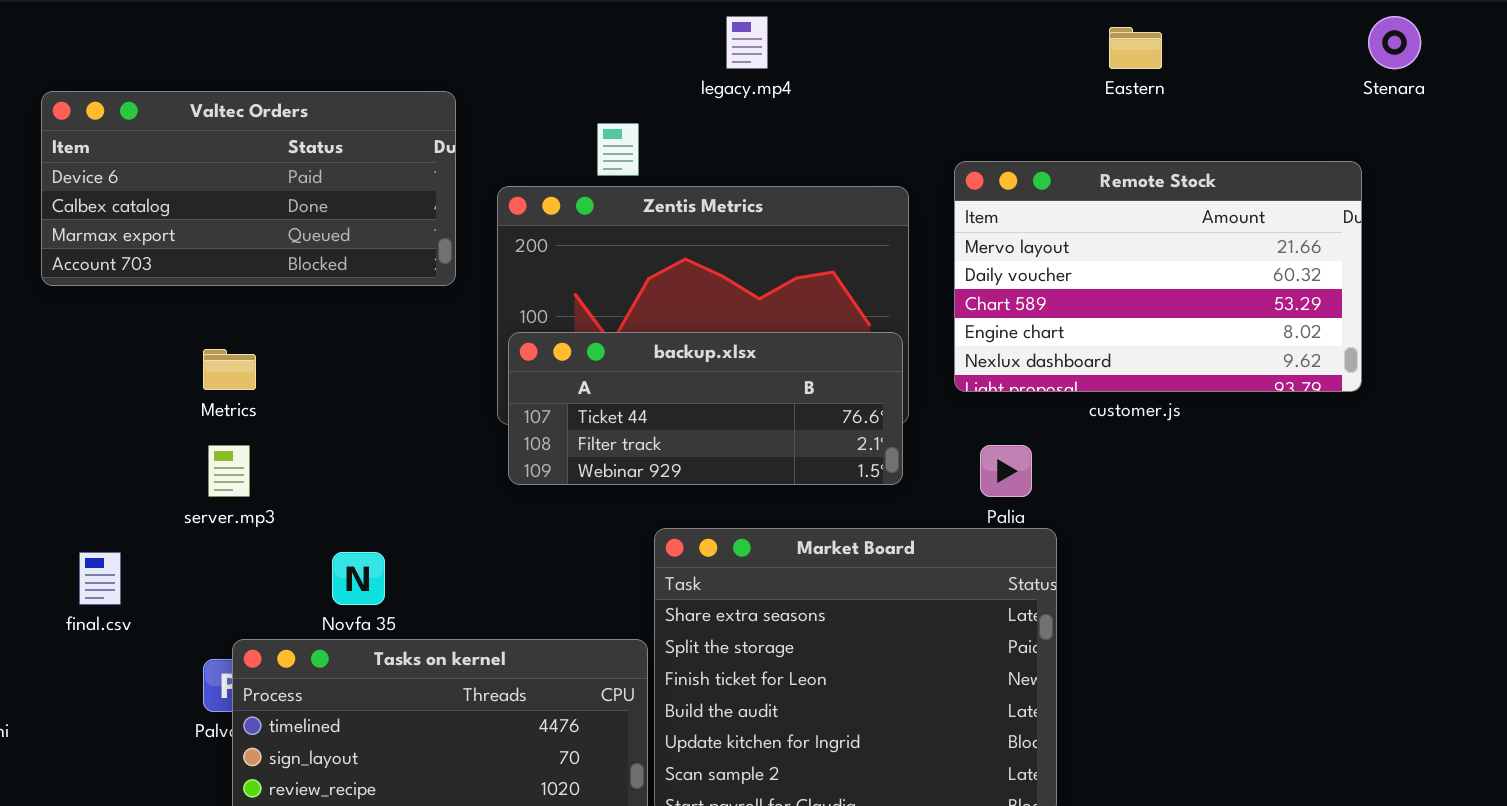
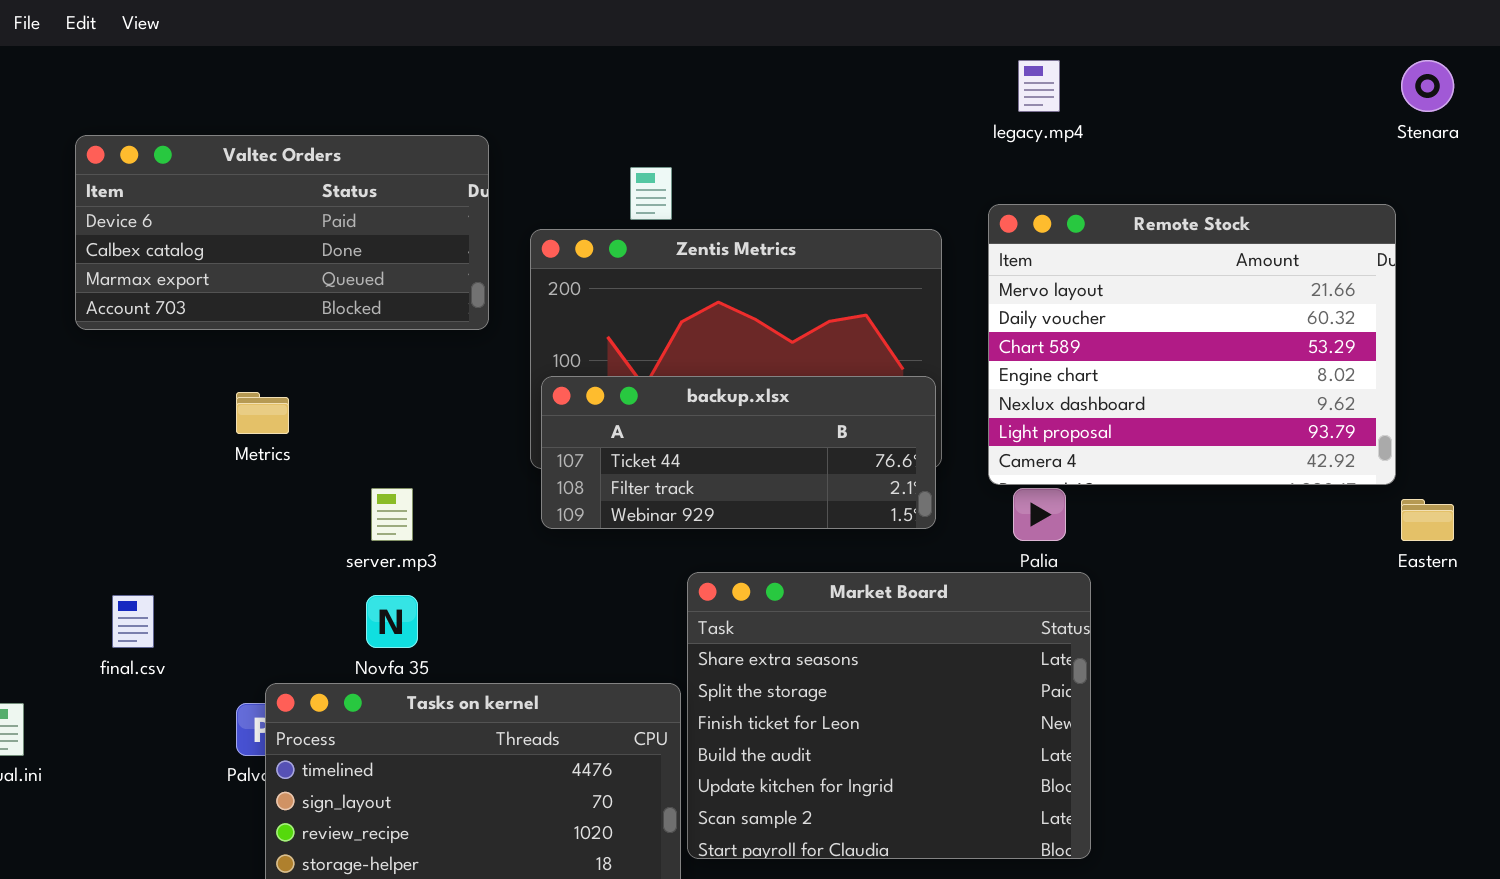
legacy.mp4: [726,16,768,69] -> [1018,60,1060,112], moved
Eastern: [1109,27,1162,69] -> [1401,499,1454,541], moved
Remote Stock: [954,161,1362,392] -> [988,204,1396,485], resized
server.mp3: [208,445,250,497] -> [371,488,413,541], moved

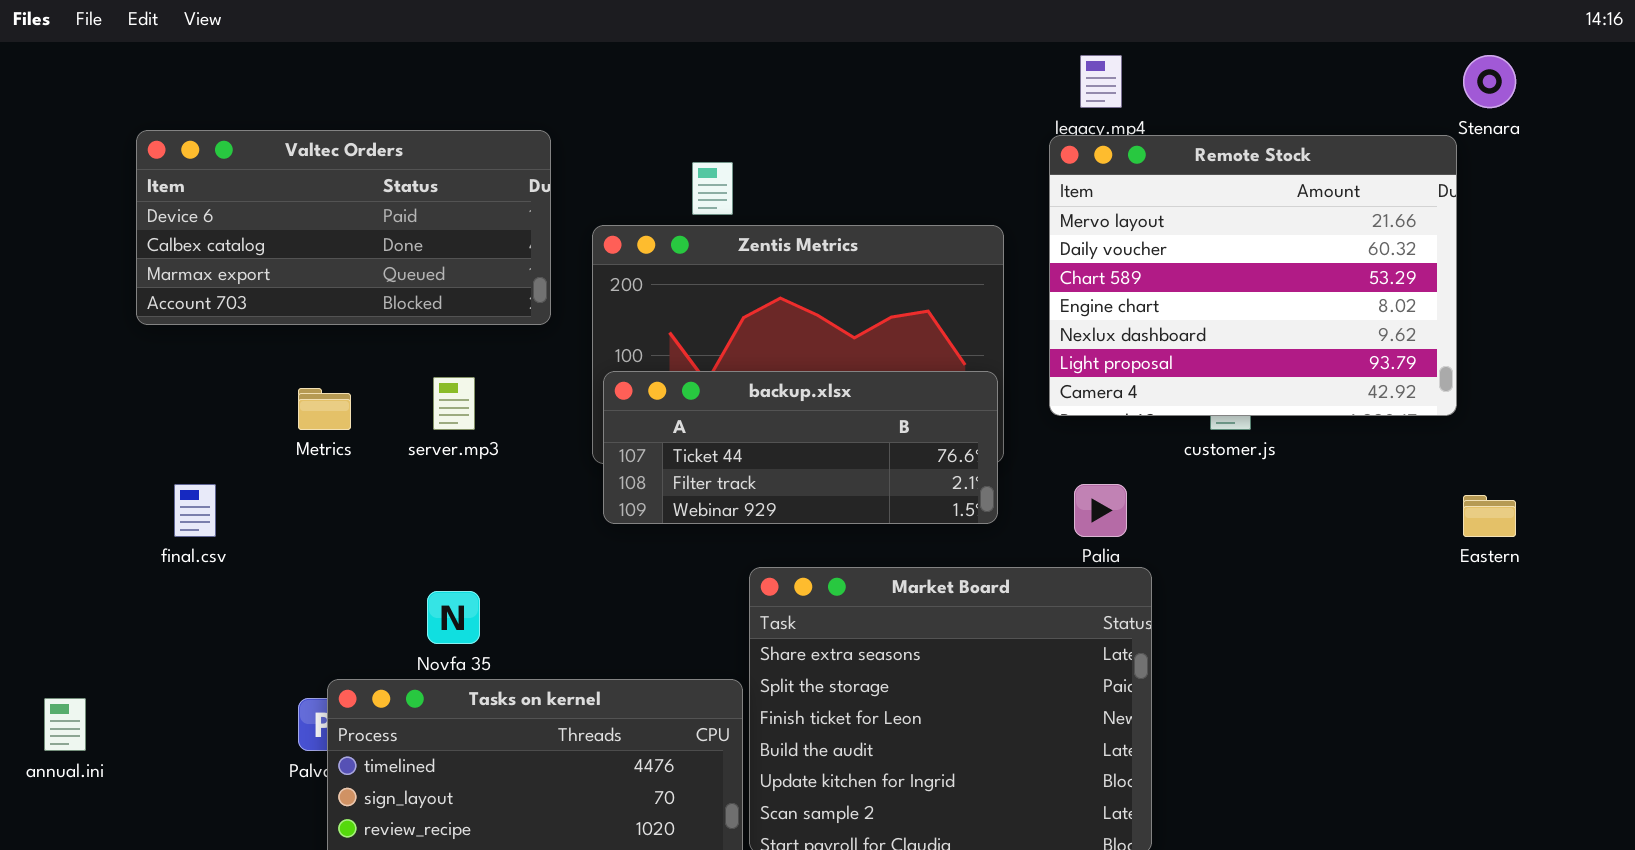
Remote Stock: [988,204,1396,485] -> [1049,135,1457,416], moved
server.mp3: [371,488,413,541] -> [433,377,475,430], moved
final.csv: [112,595,154,648] -> [174,484,216,537], moved

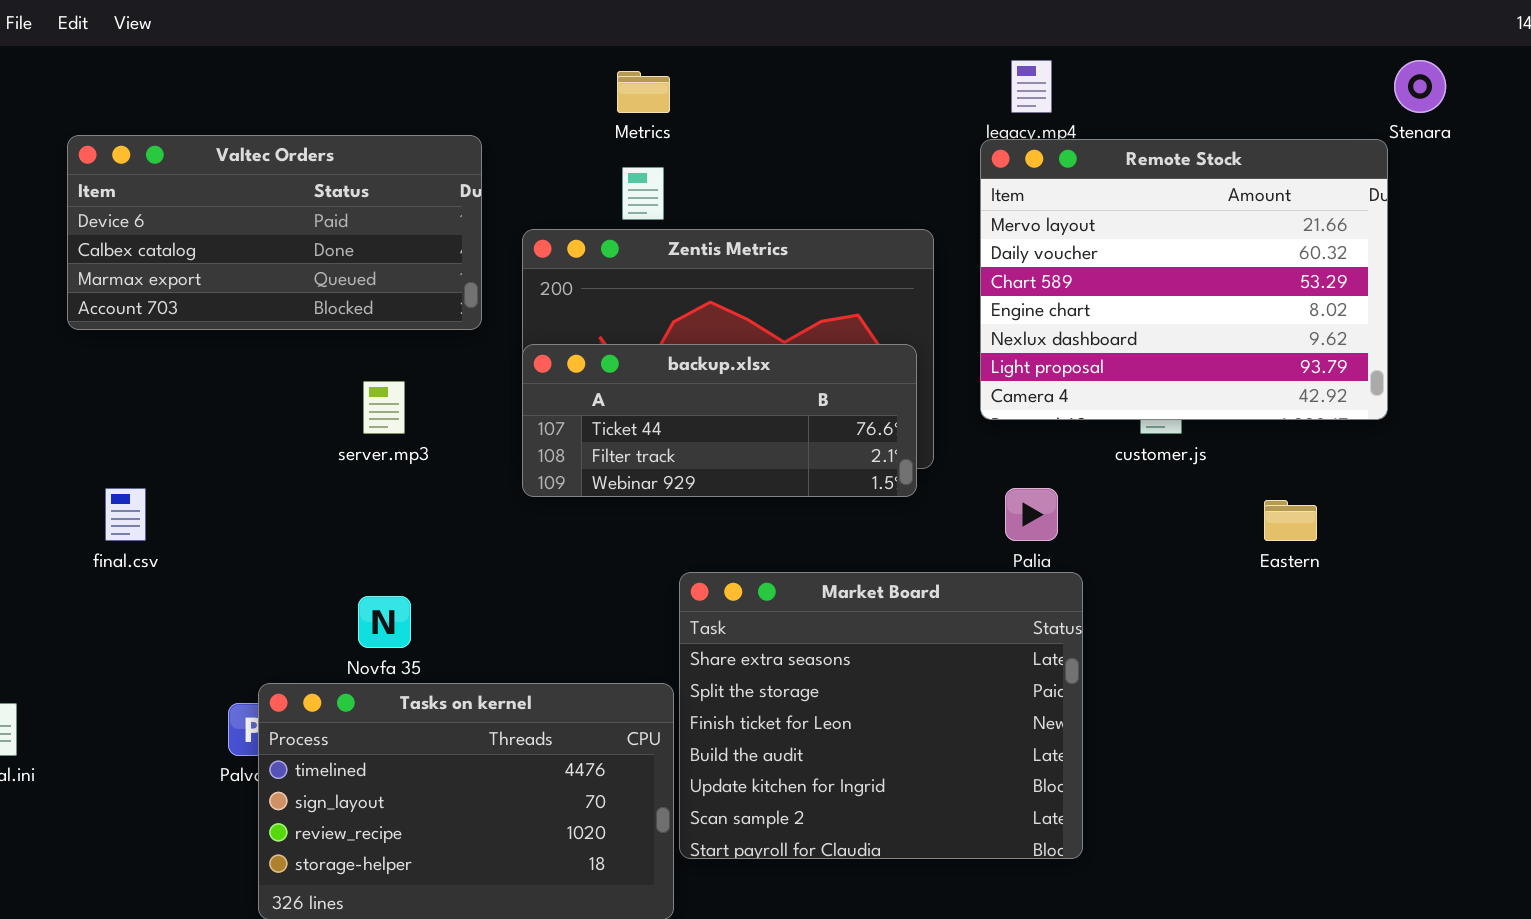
backup.xlsx: [603,371,998,524] -> [522,344,917,497], moved
Metrics: [298,388,351,430] -> [617,71,670,113], moved
Eastern: [1463,495,1516,537] -> [1264,500,1317,541], moved

